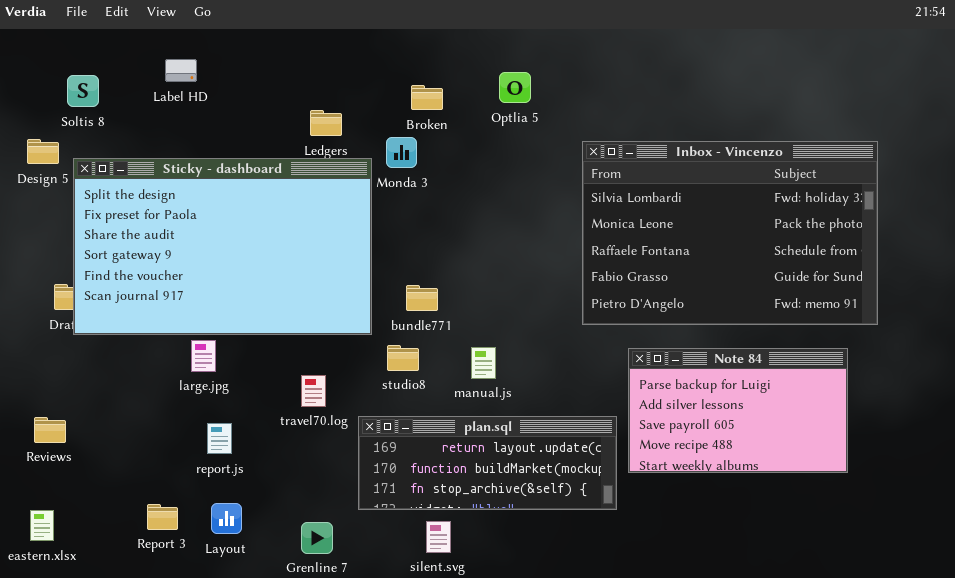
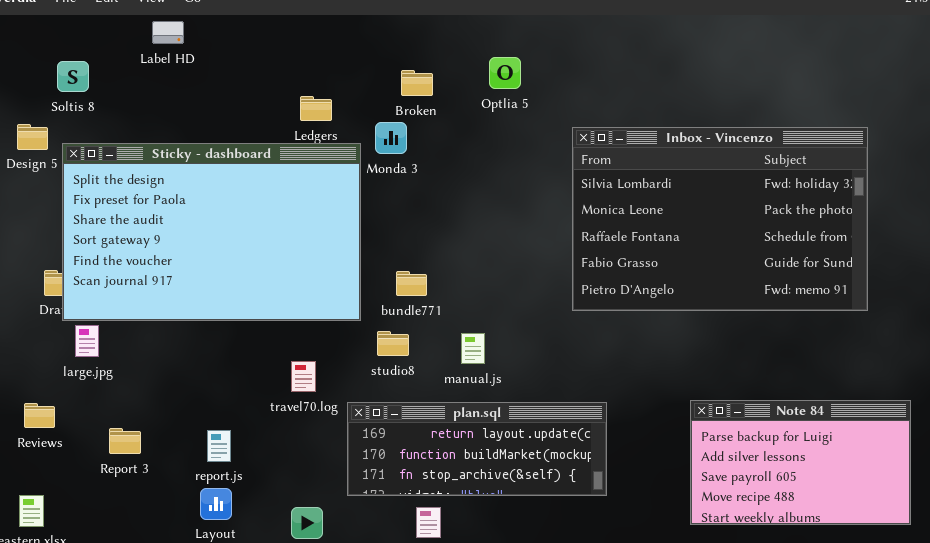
Label HD: [165,59,197,82] -> [152,21,184,44], moved
large.jpg: [191,340,216,372] -> [75,325,99,357], moved
Note 84: [628,348,848,473] -> [690,400,911,525], moved
report.js: [207,423,232,454] -> [207,430,231,462], moved
Report 3: [147,504,178,530] -> [109,428,141,454], moved

